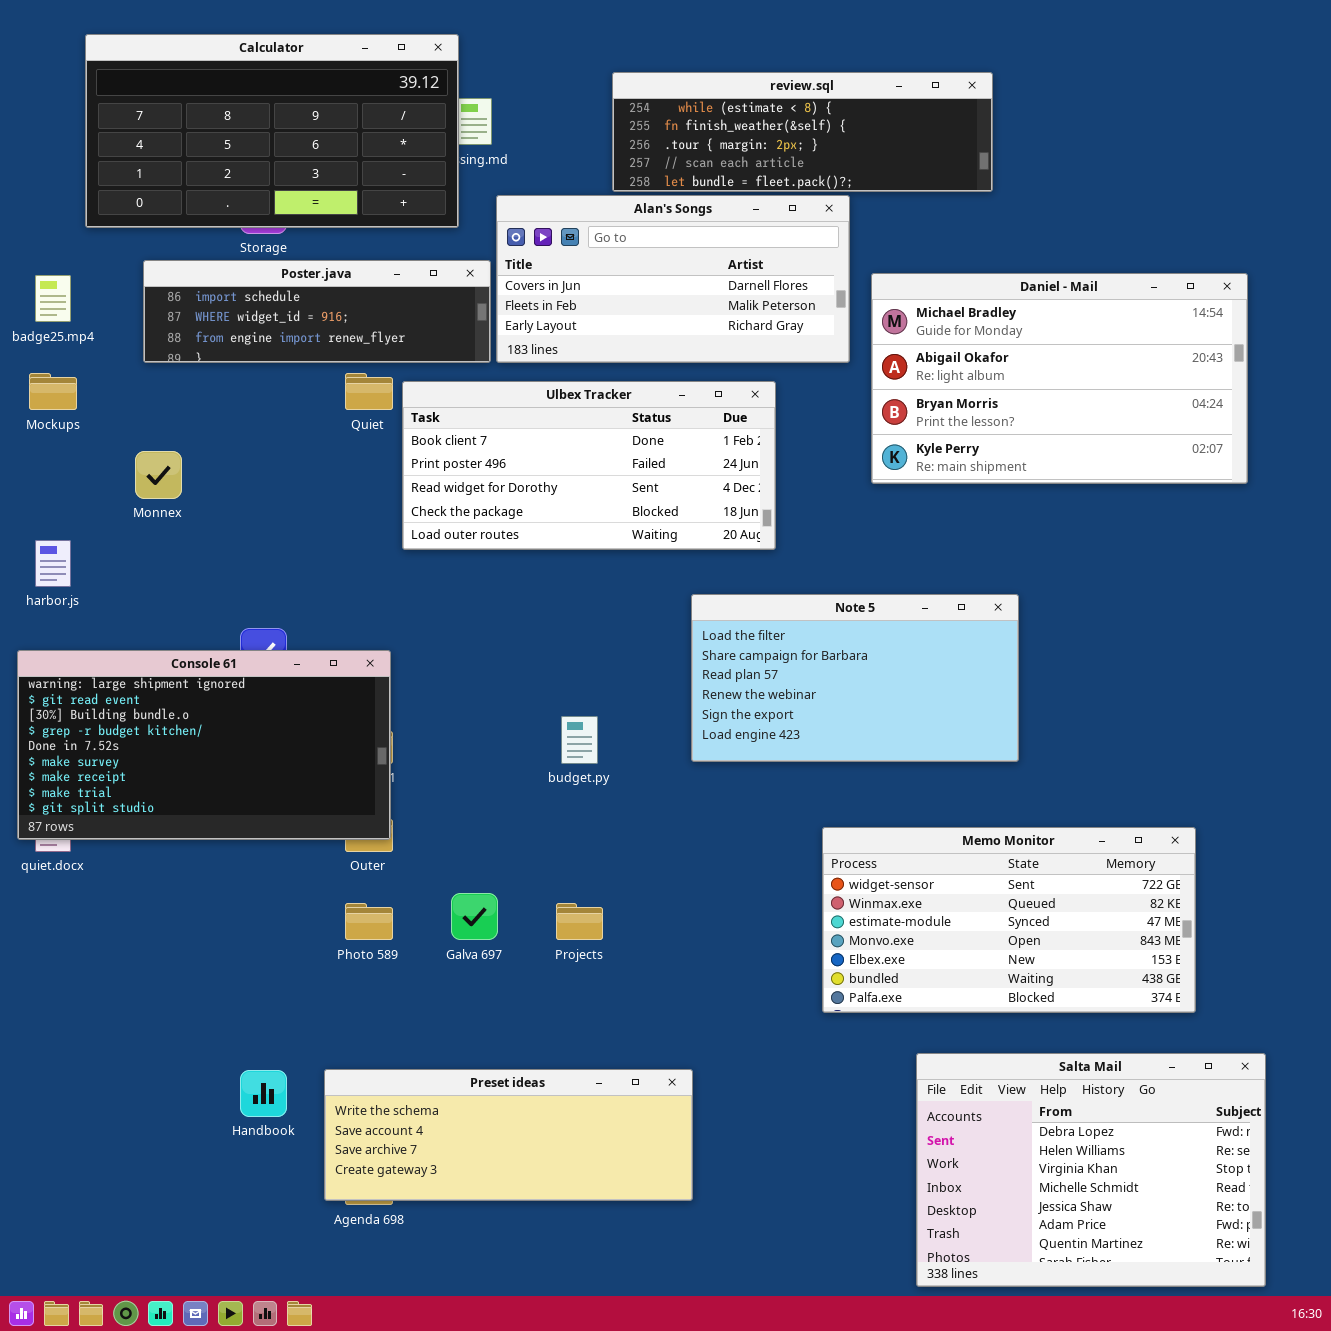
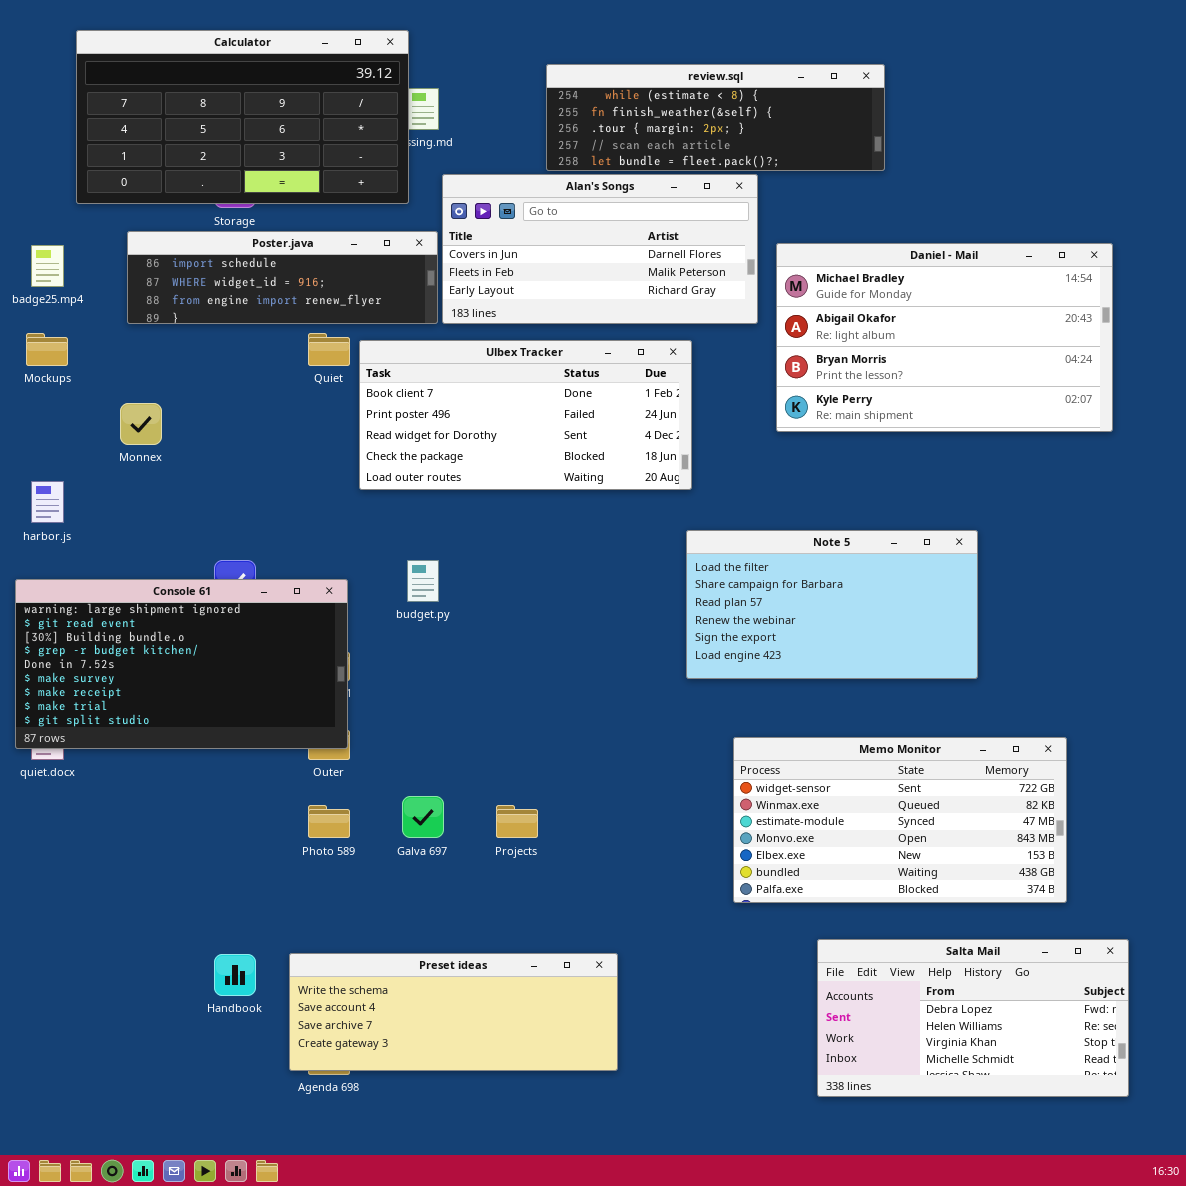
Note 5: [691,594,1019,762] -> [686,530,978,679], moved
budget.py: [561,716,598,764] -> [407,560,439,602], moved
Salta Mail: [916,1053,1266,1287] -> [817,939,1129,1097], resized

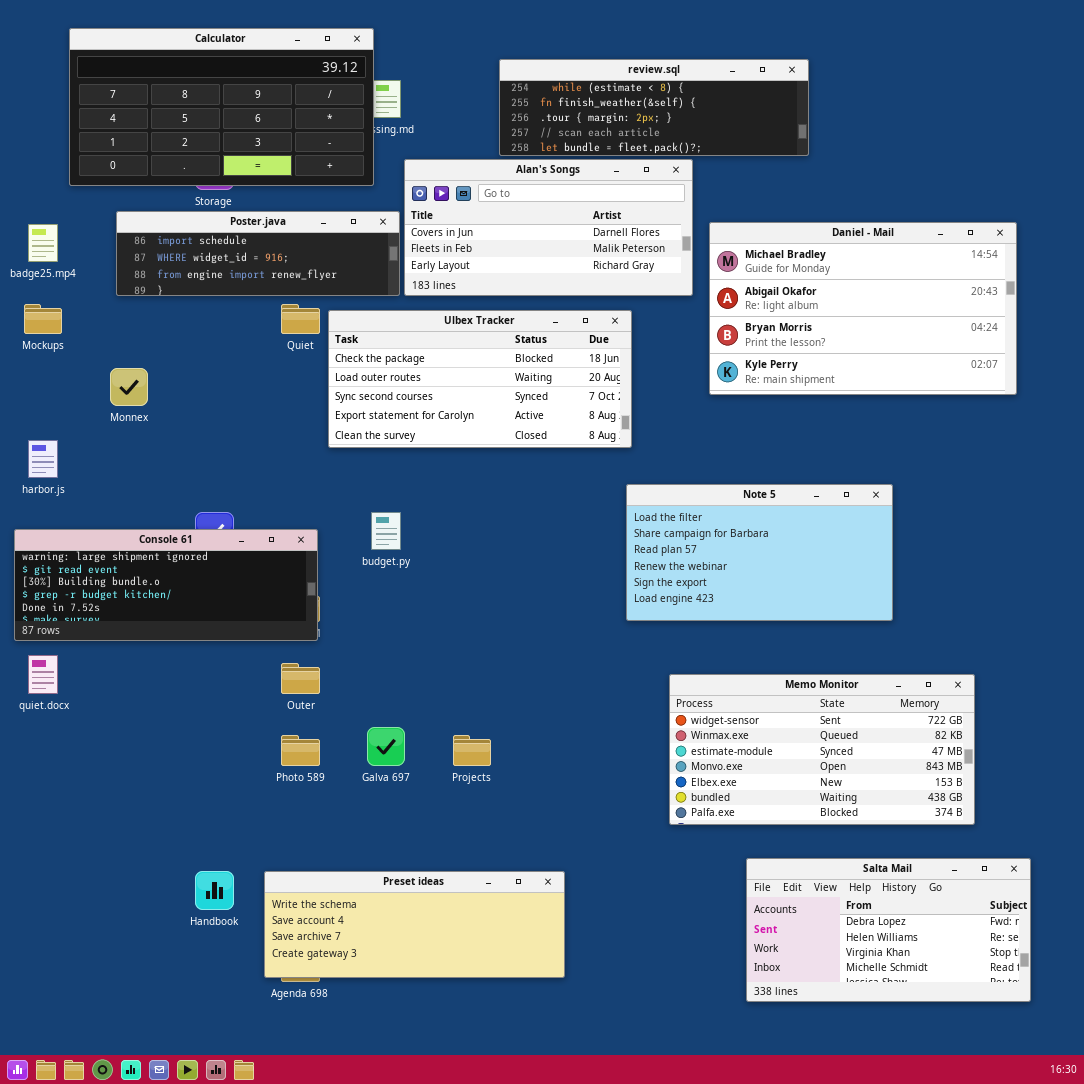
Ulbex Tracker: [359,340,692,490] -> [328,310,632,448], scrolled down 3 rows
Console 61: [15,579,348,749] -> [14,529,318,641], resized

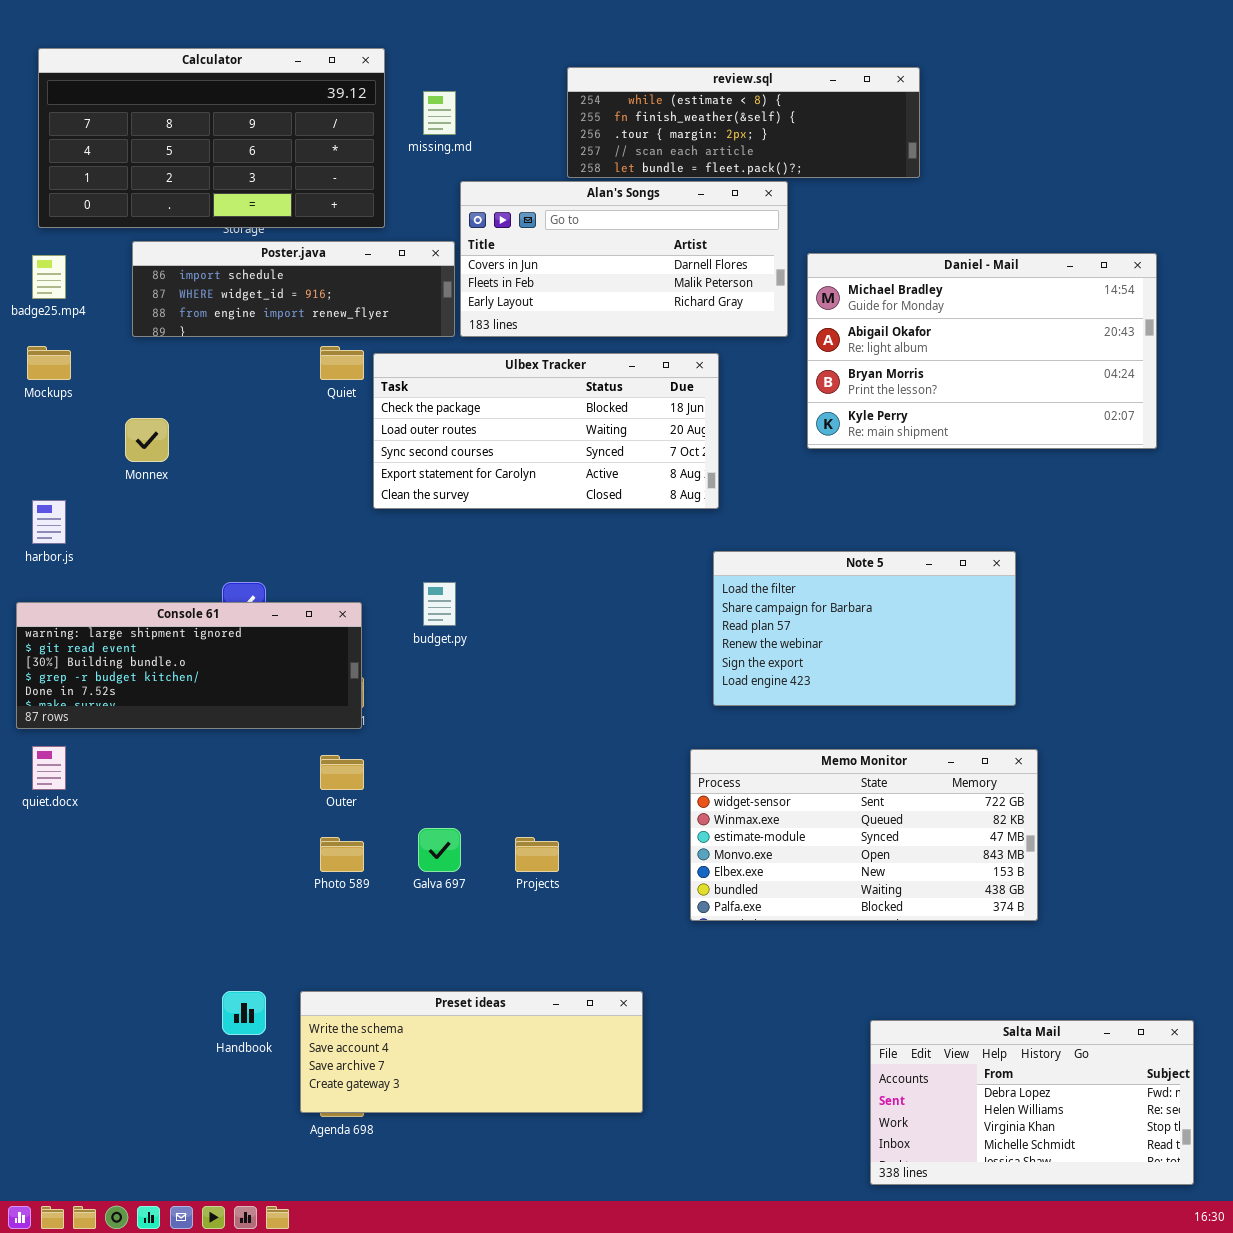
Calculator: [69,28,374,186] -> [38,48,385,228], moved
Memo Monitor: [669,674,975,825] -> [690,749,1038,921], moved
Salta Mail: [746,858,1031,1002] -> [870,1020,1194,1185], moved

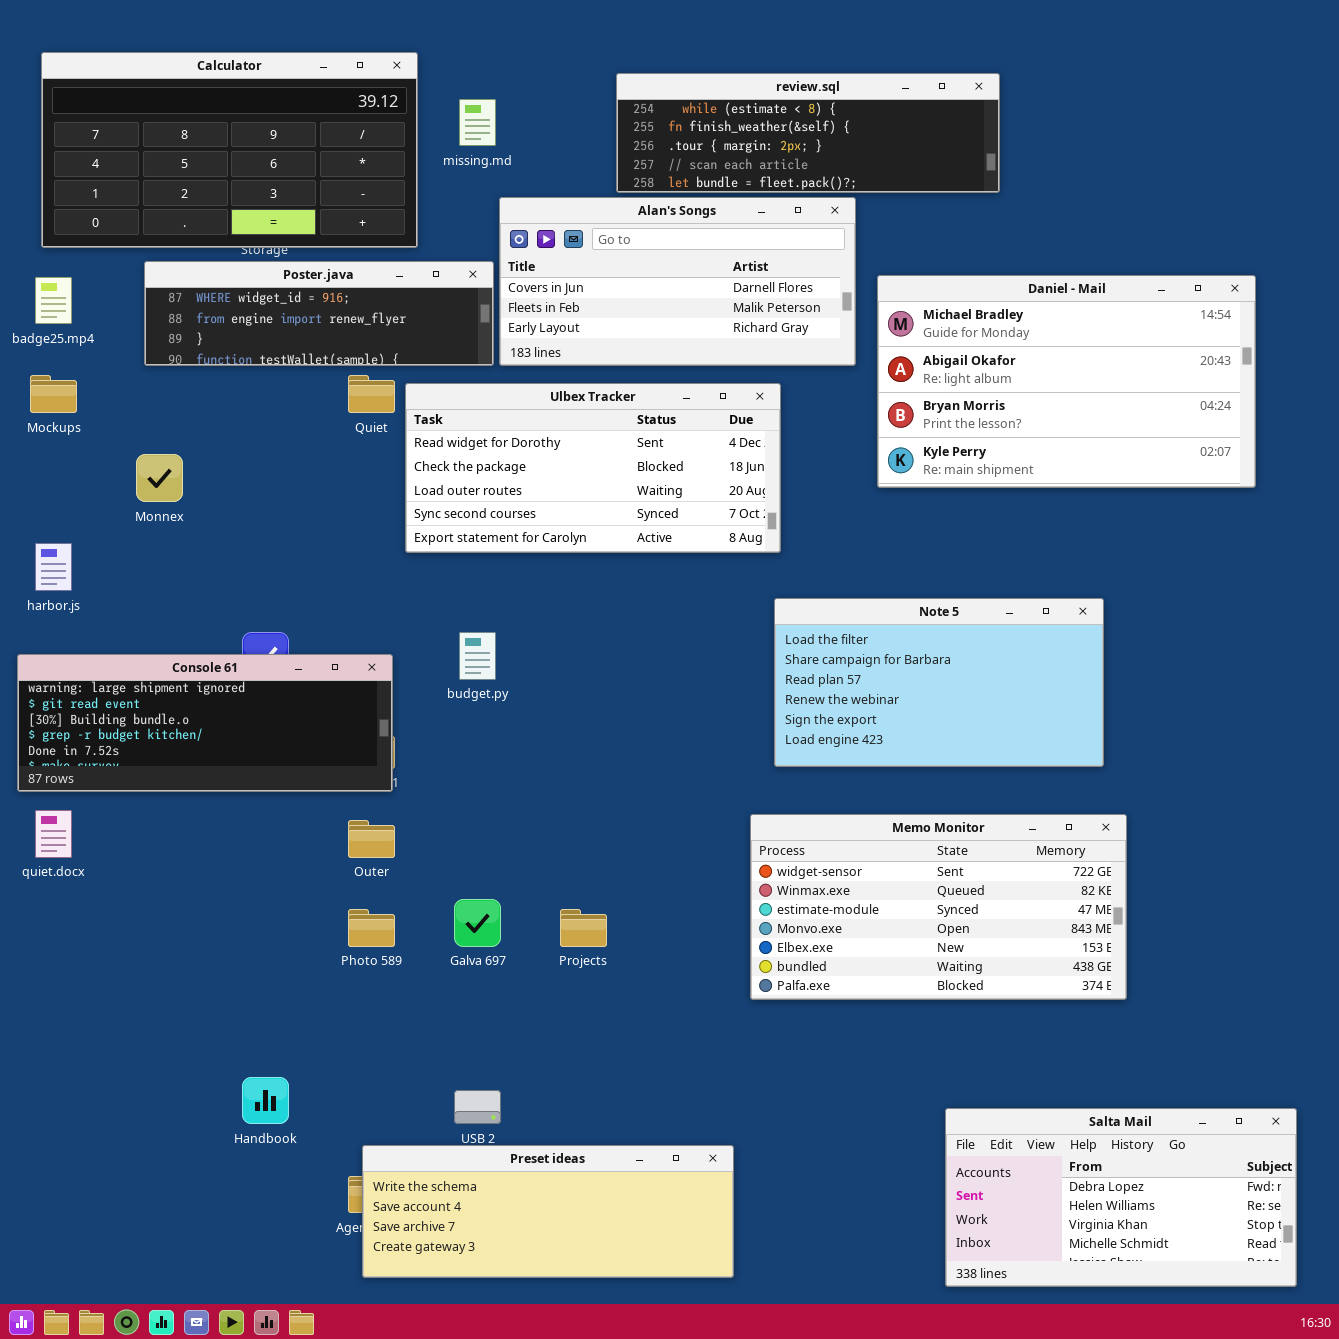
Poster.java: [132,241,455,337] -> [144,261,494,366], scrolled down 1 row
Ulbex Tracker: [373,353,719,509] -> [405,383,781,553], scrolled up 1 row
Preset ideas: [300,991,643,1113] -> [362,1145,734,1278], moved

